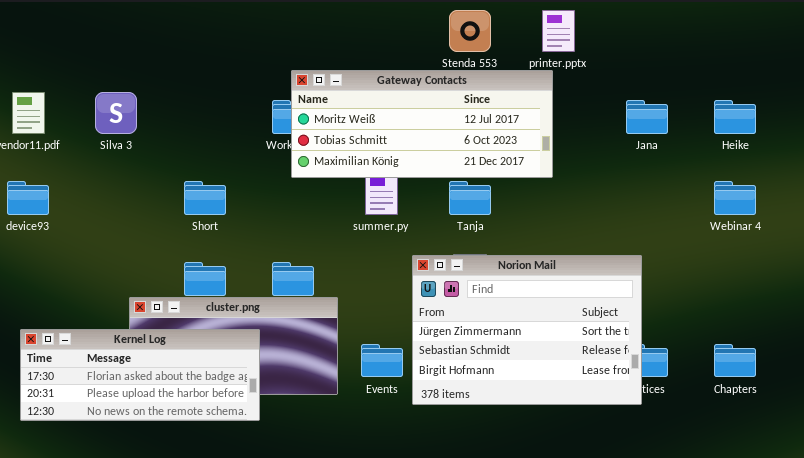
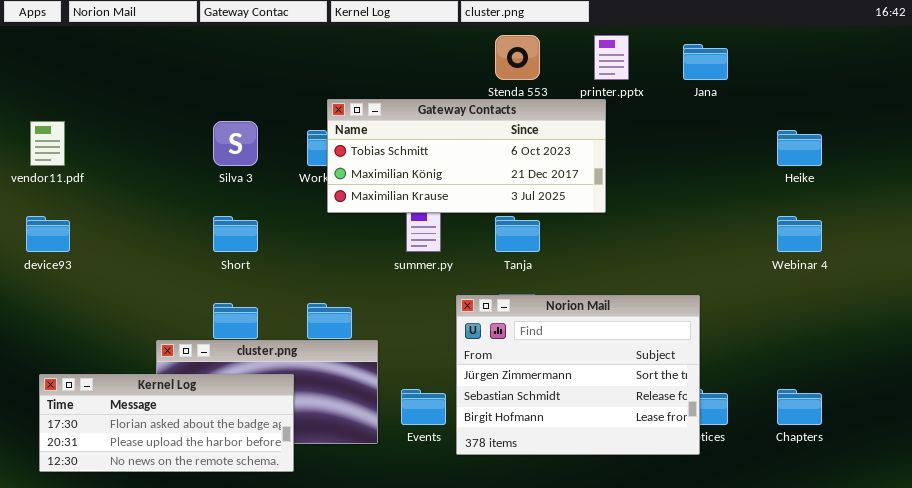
Gateway Contacts: [291,70,553,178] -> [327,99,606,213], scrolled down 1 row
Silva 3: [95,92,137,134] -> [213,121,258,166], moved
Jana: [626,100,668,134] -> [683,44,728,80], moved

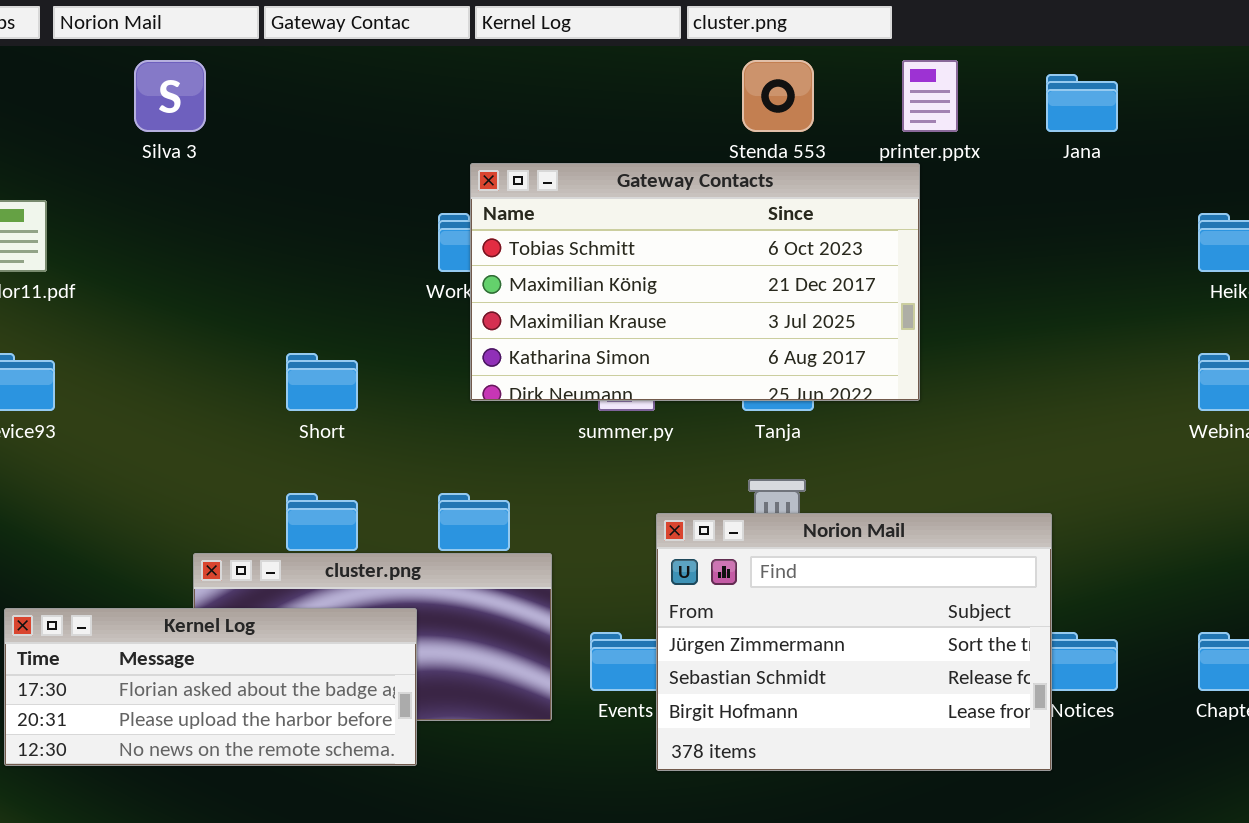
Gateway Contacts: [327,99,606,213] -> [470,163,920,401], resized
Silva 3: [213,121,258,166] -> [134,60,206,132], moved
Norion Mail: [456,295,700,455] -> [656,513,1052,771], moved

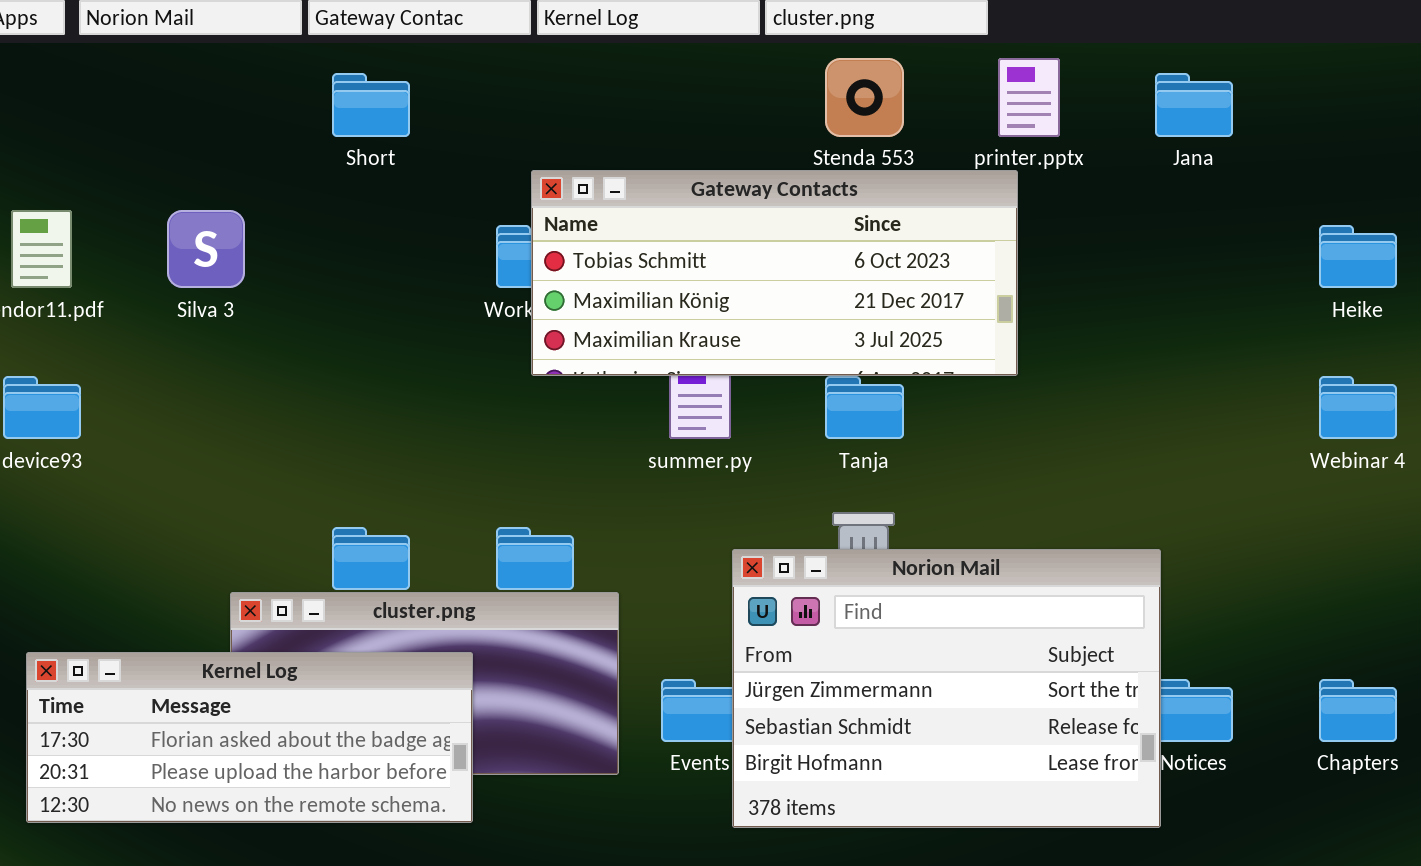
Silva 3: [134,60,206,132] -> [167,210,245,288], moved
Gateway Contacts: [470,163,920,401] -> [531,170,1018,376], resized
Short: [286,353,358,411] -> [332,73,410,137], moved

